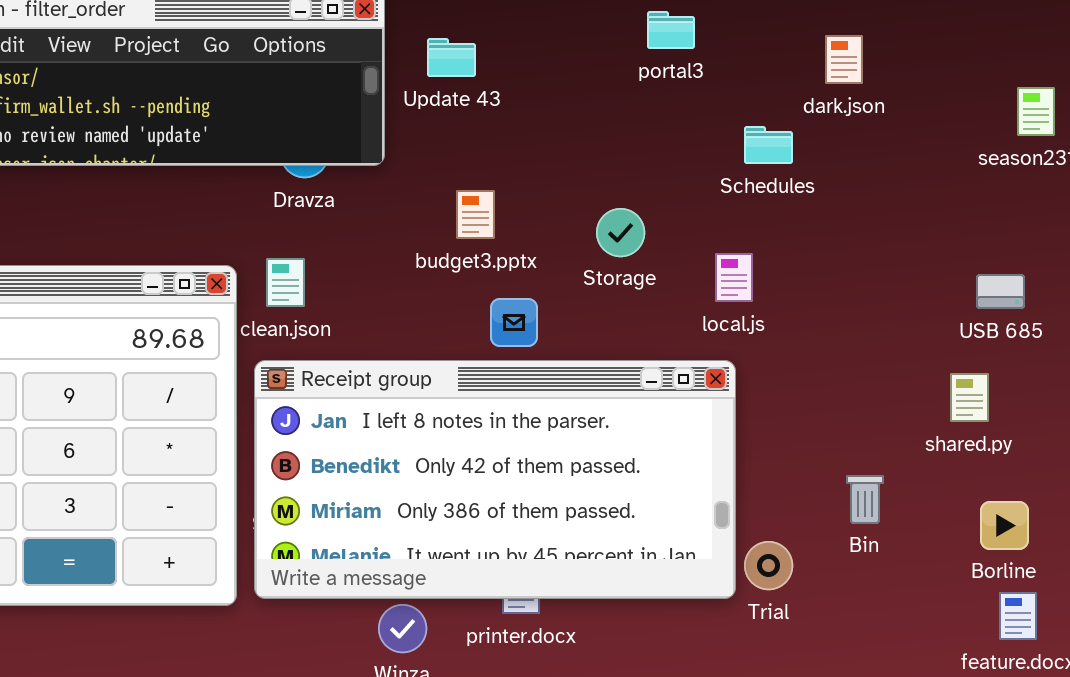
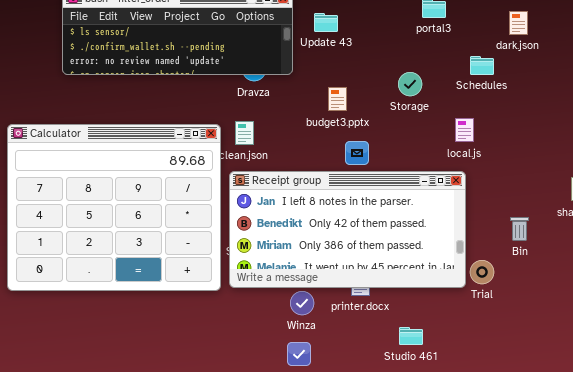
Storage: [596,208,645,257] -> [398,72,422,96], moved
Bin: [846,475,884,524] -> [510,217,529,241], moved

